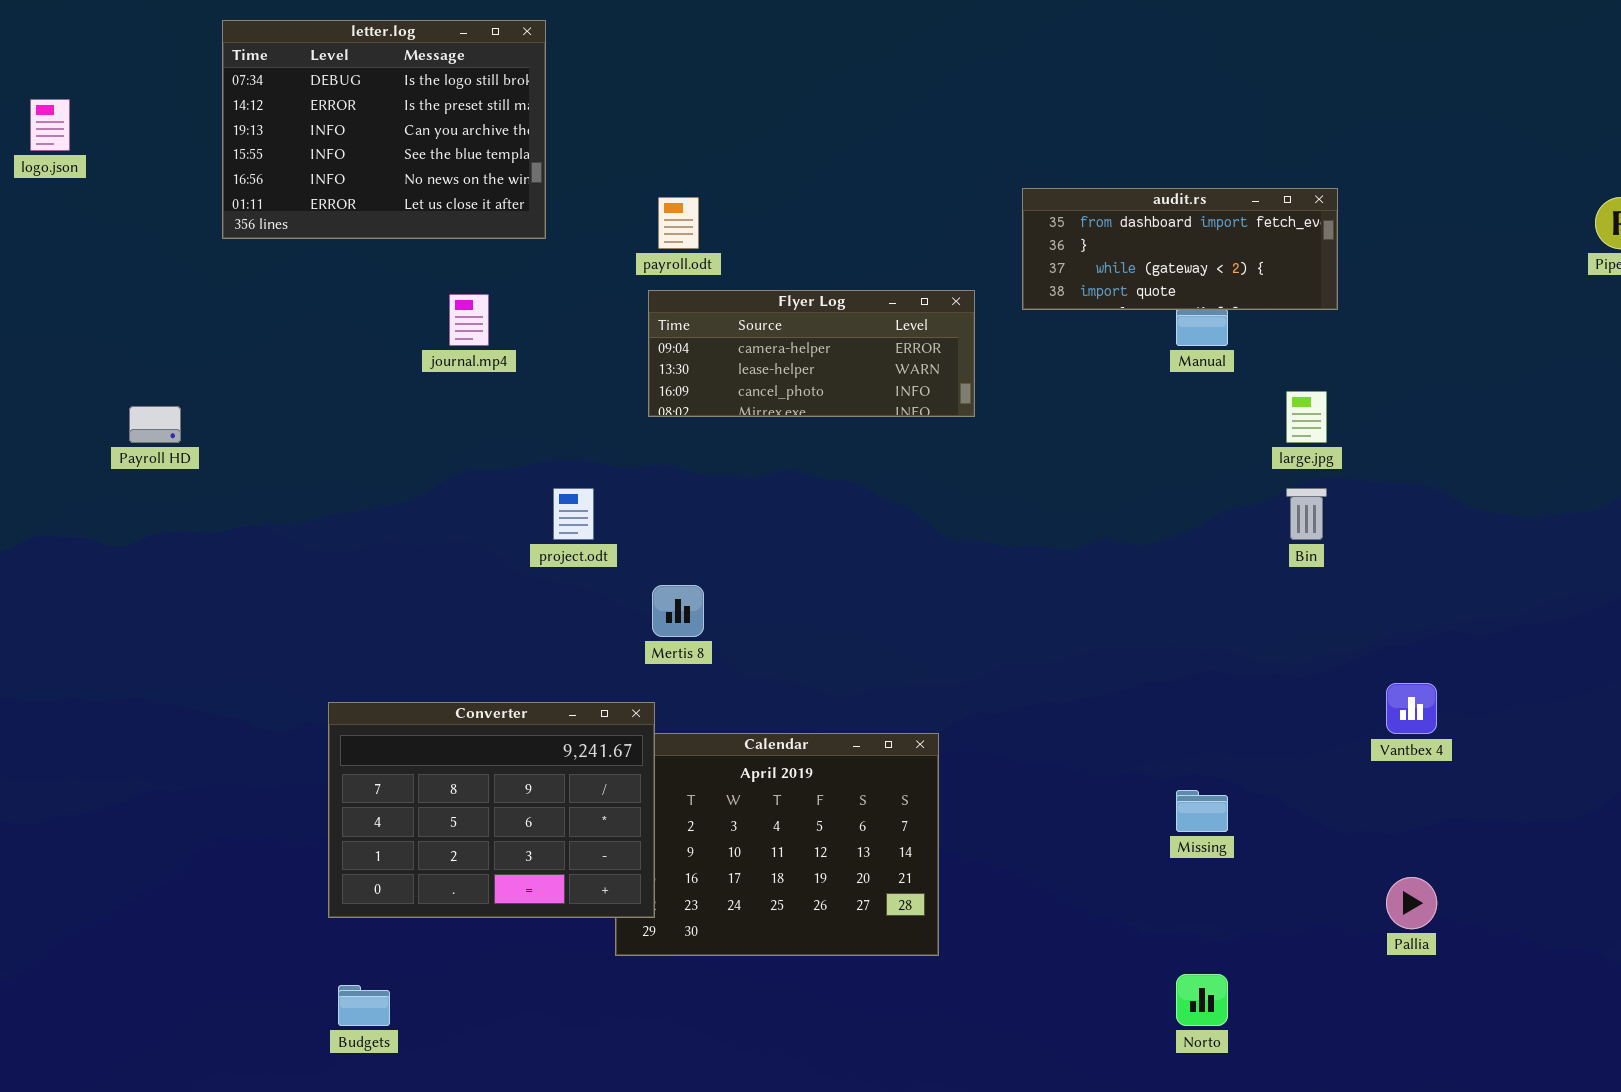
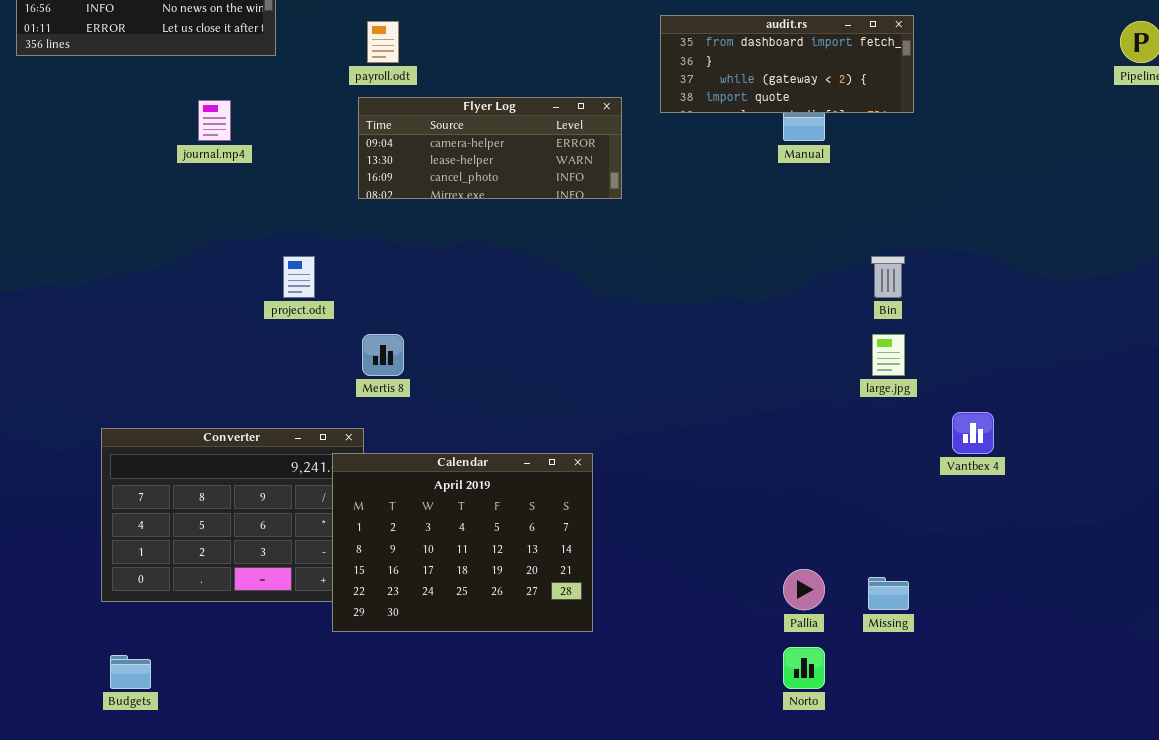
large.jpg: [1286,391,1327,443] -> [872,334,905,376], moved
Calendar: [615,733,939,956] -> [332,453,593,632], raised
Missing: [1176,790,1228,832] -> [868,577,909,610], moved
Pallia: [1386,877,1437,929] -> [783,569,825,610], moved

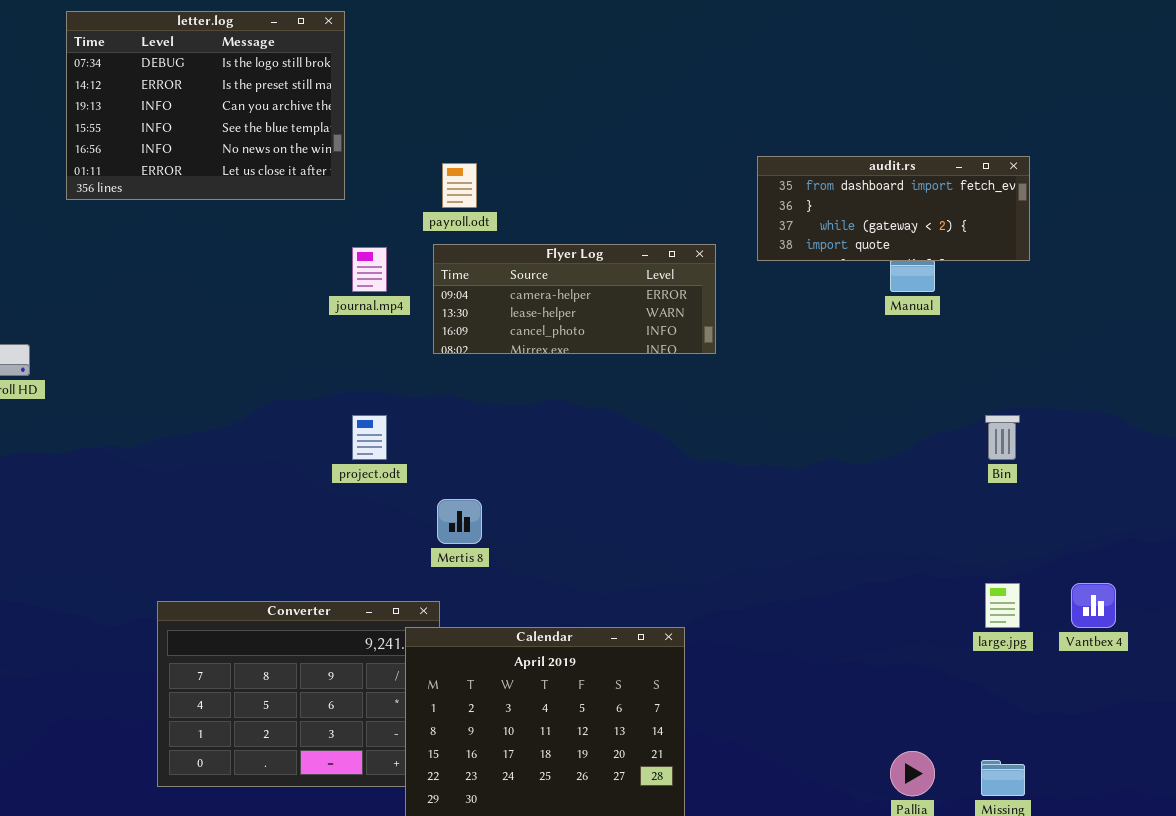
journal.mp4: [198,100,231,141] -> [352,247,387,292], moved
large.jpg: [872,334,905,376] -> [985,583,1020,628], moved

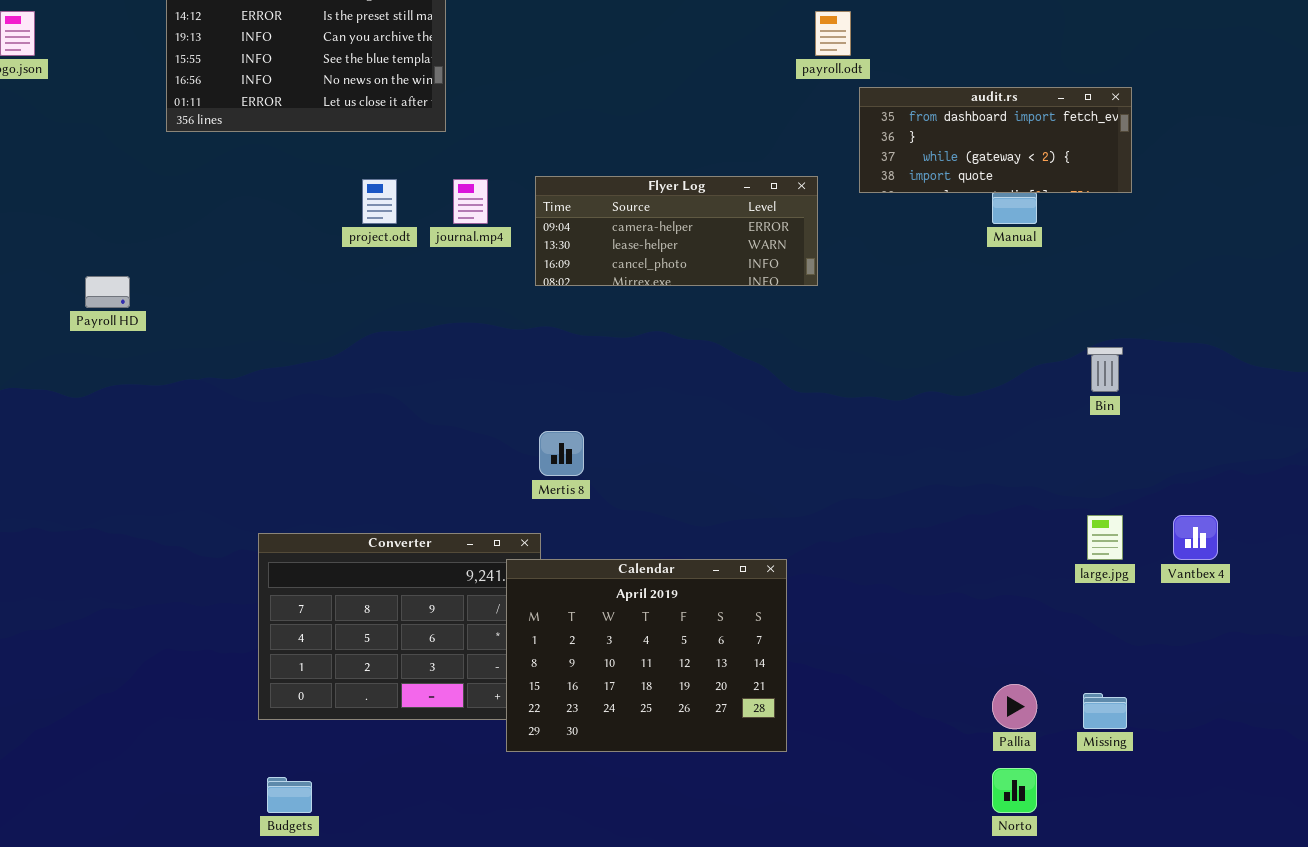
payroll.odt: [442,163,477,208] -> [815,11,851,56], moved
project.odt: [352,415,387,460] -> [362,179,397,224], moved

